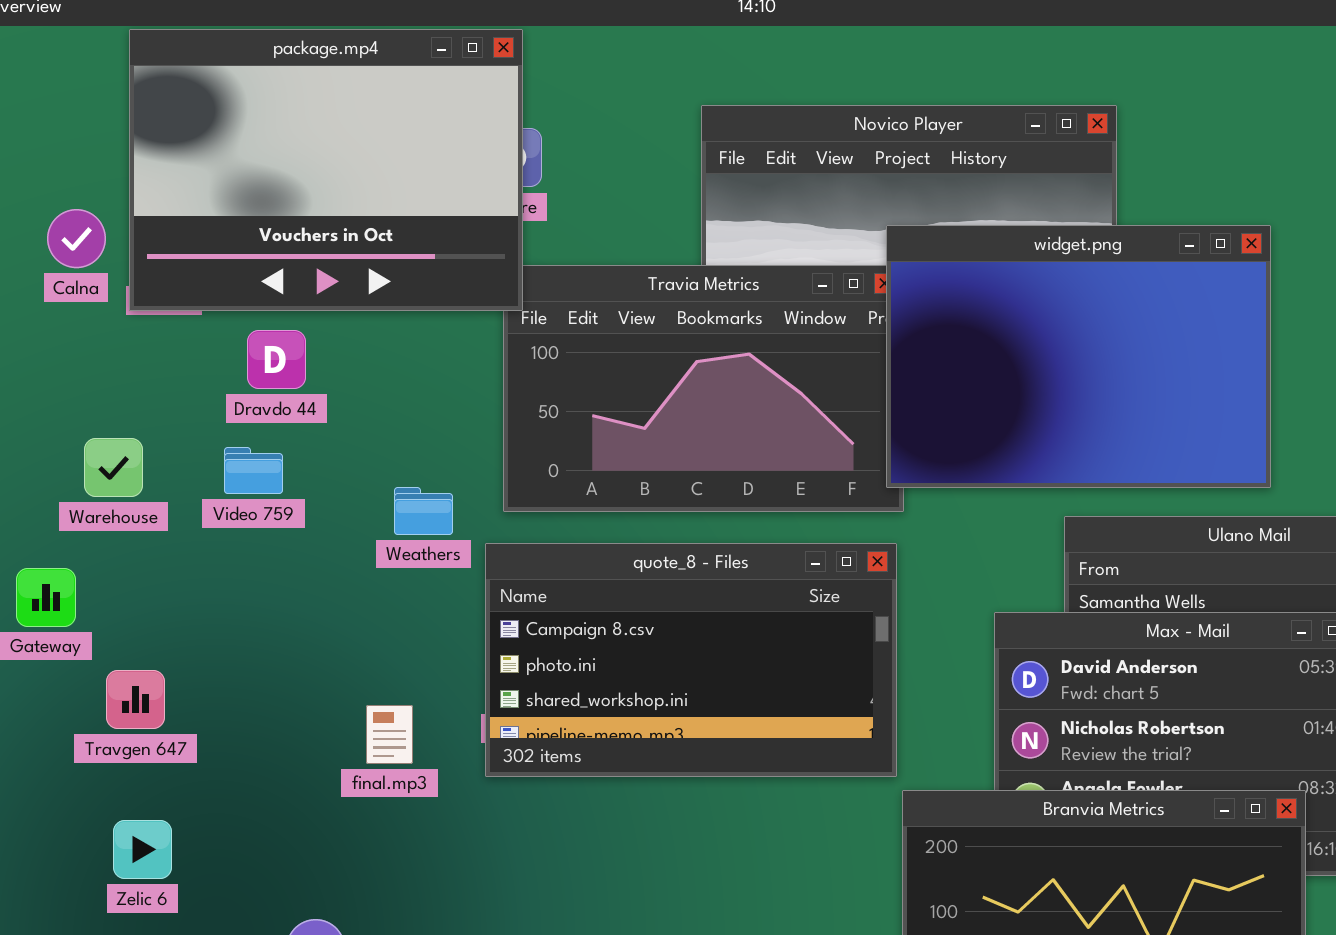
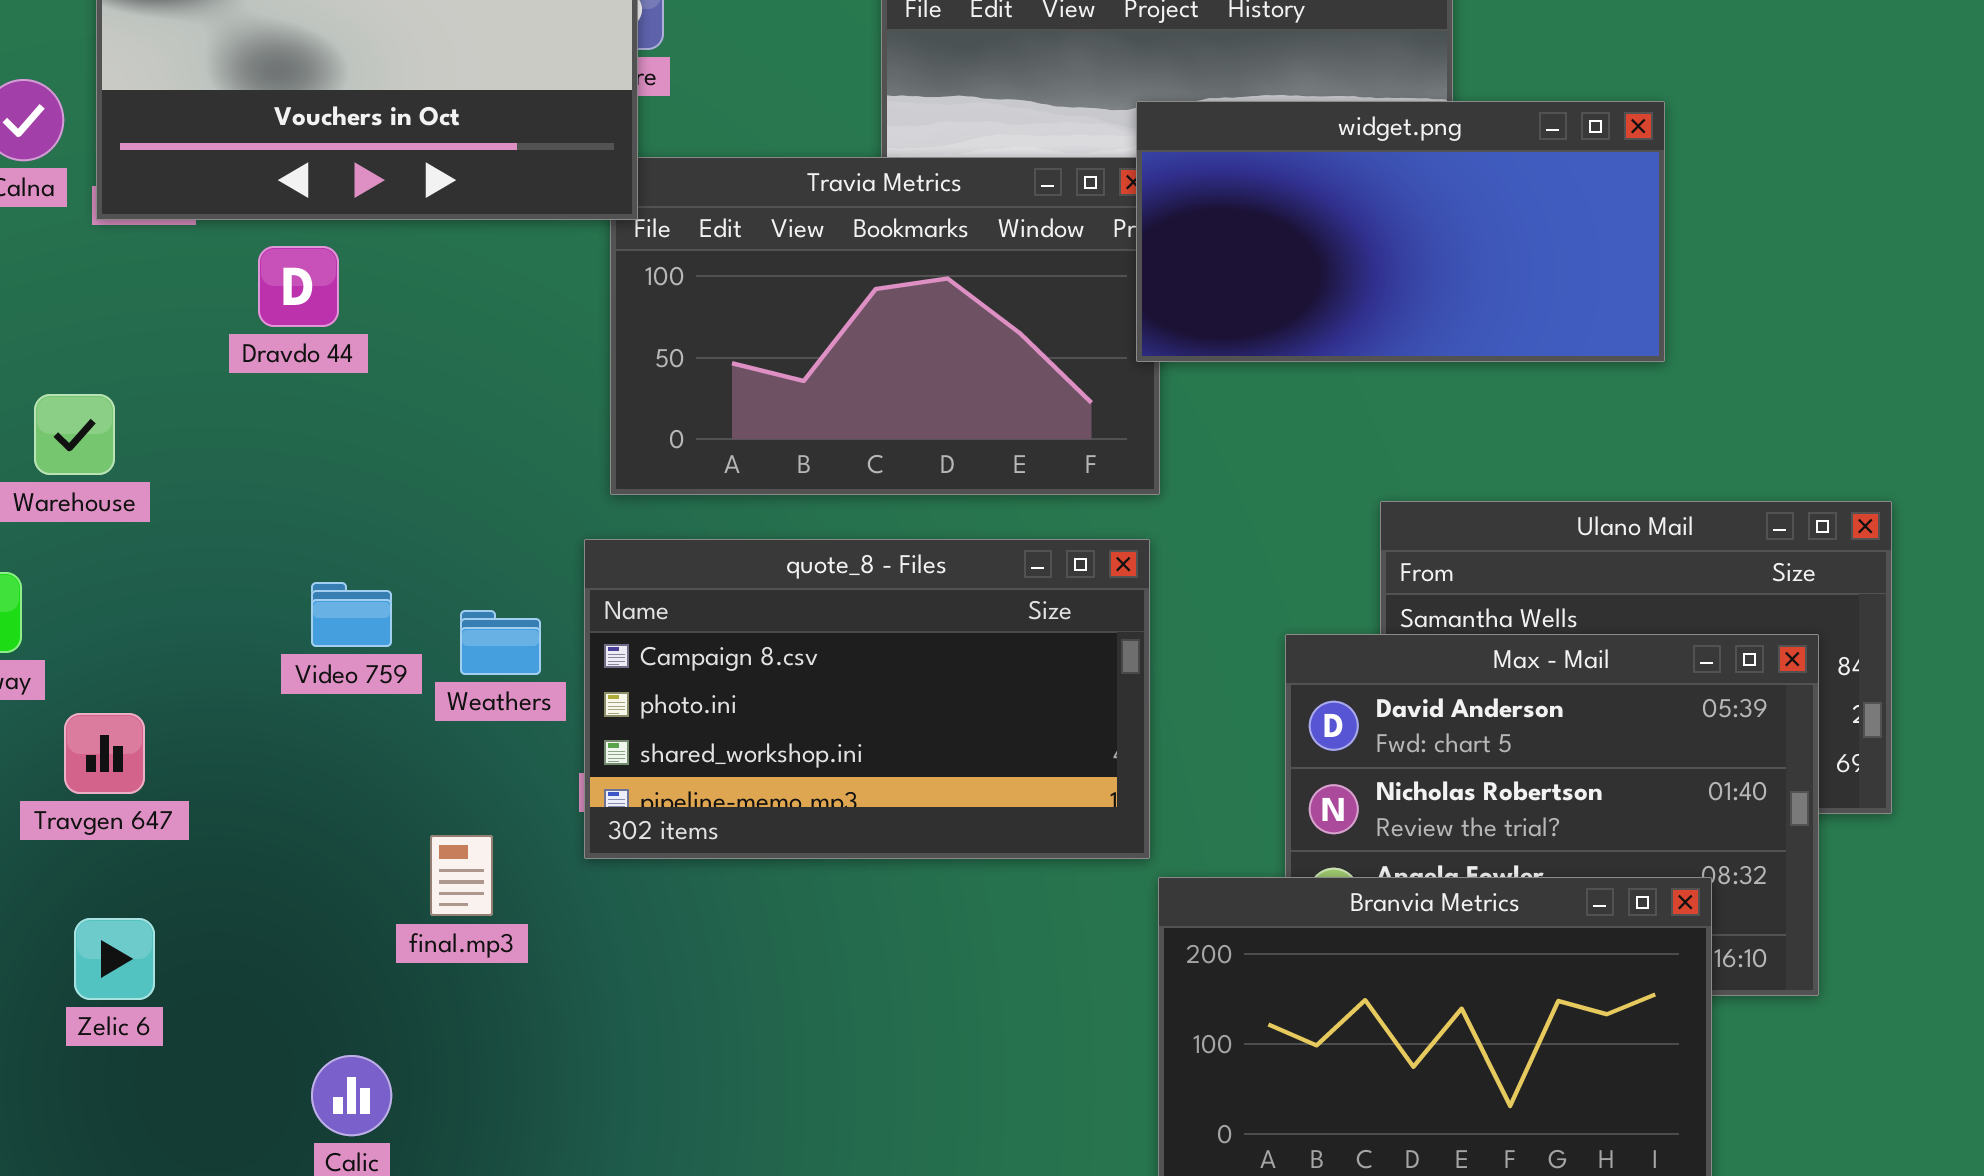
widget.png: [886,225,1271,488] -> [1136,101,1665,362], resized
Video 759: [224,447,283,494] -> [311,582,392,647], moved
Weathers: [394,487,453,535] -> [460,610,541,675], moved
final.mp3: [366,705,413,764] -> [430,835,493,916], moved

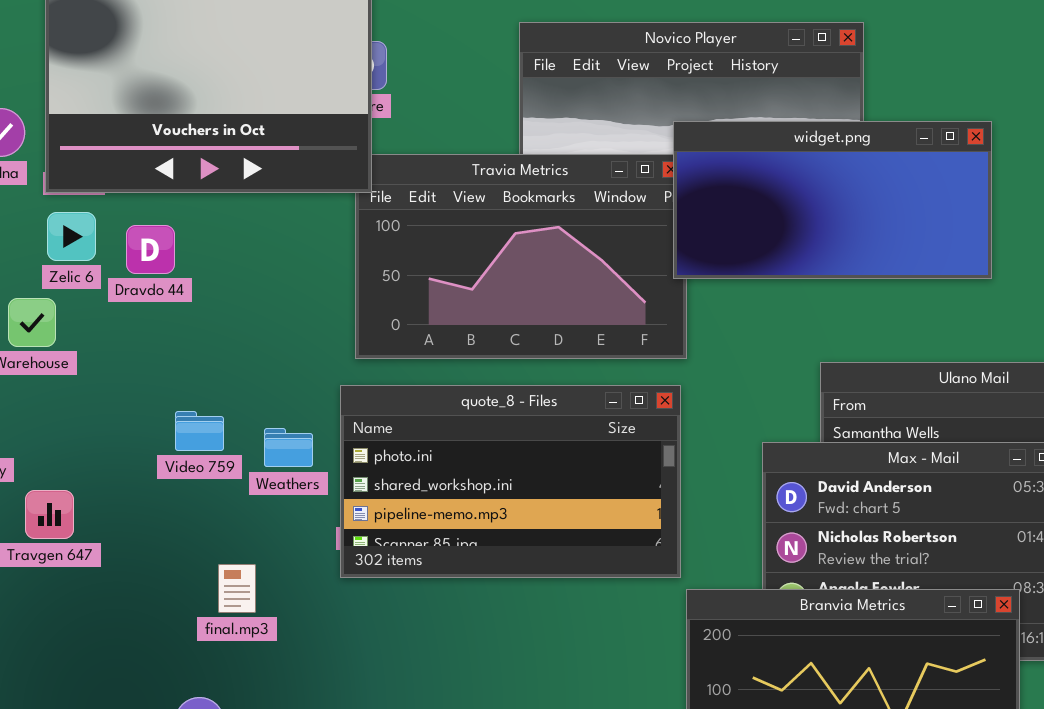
Dravdo 44: [258,246,339,327] -> [126,225,175,274], moved
quote_8 - Files: [584,539,1150,859] -> [340,385,681,578], scrolled down 1 row
final.mp3: [430,835,493,916] -> [218,564,256,613], moved
Zelic 6: [74,918,155,1000] -> [47,212,96,261], moved

